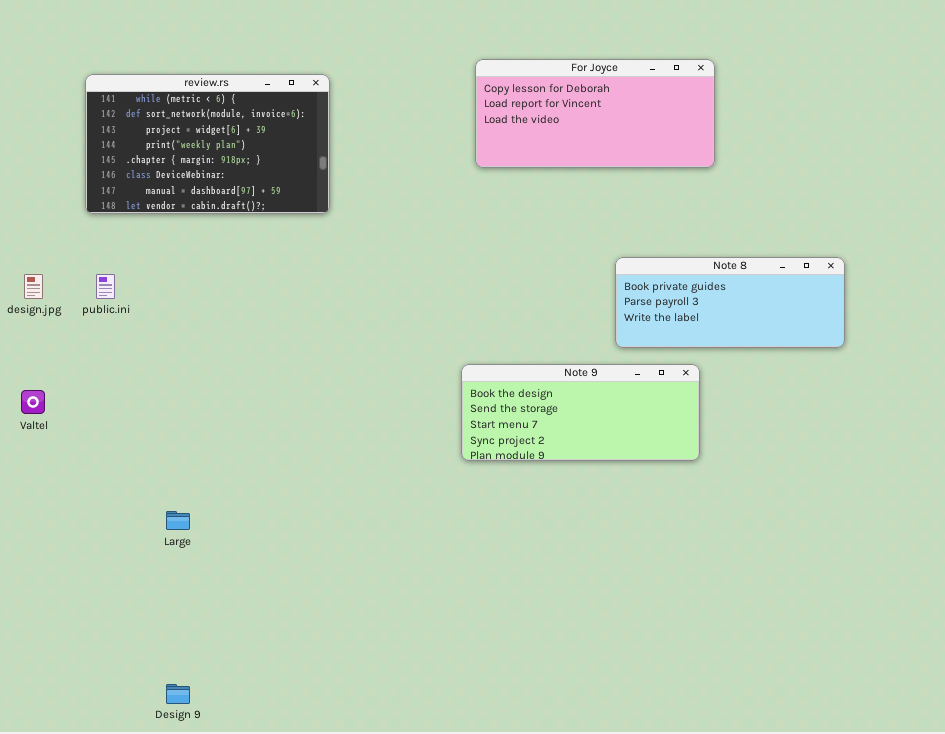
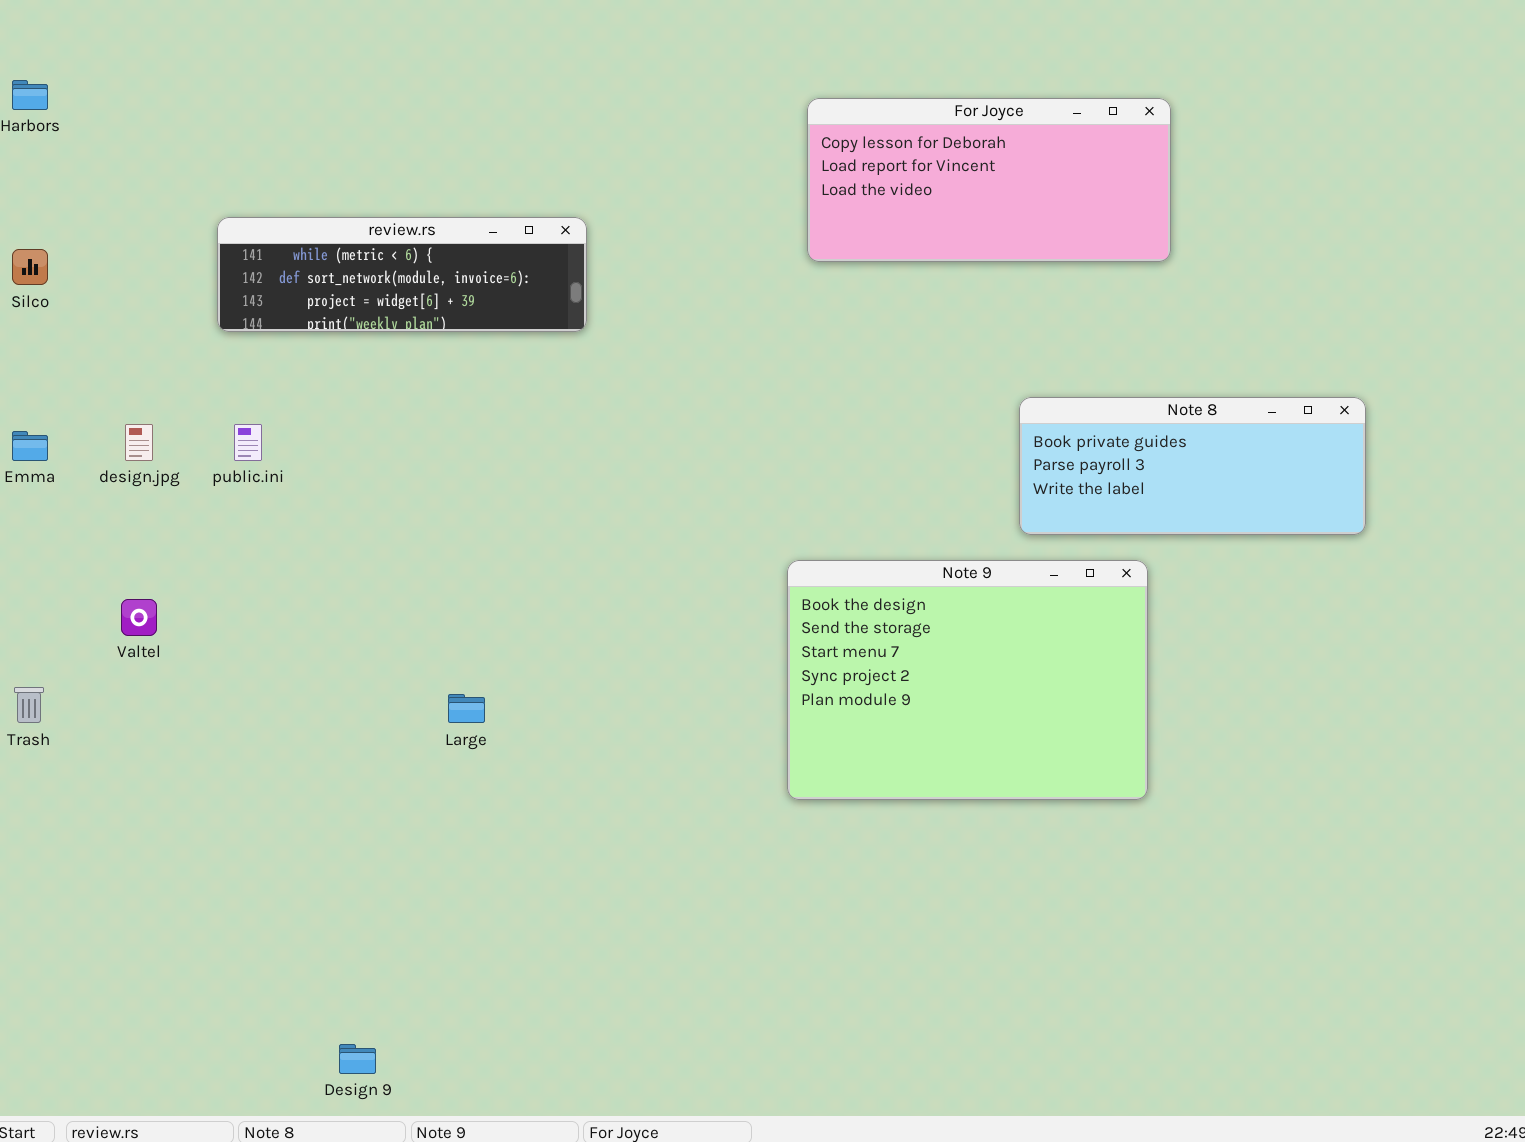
review.rs: [85,74,330,214] -> [217,217,587,332], resized
Note 9: [461,364,700,461] -> [787,560,1148,800], resized
Large: [166,511,190,530] -> [448,694,485,723], moved

